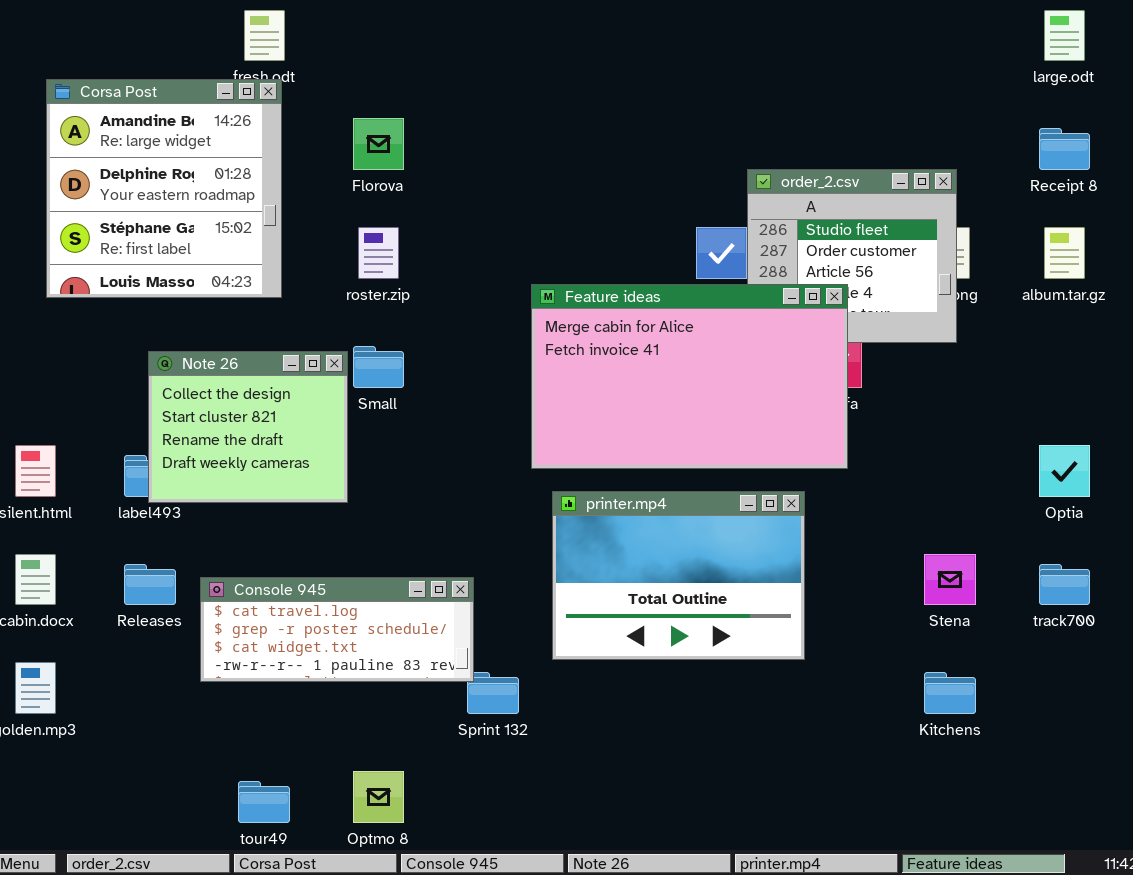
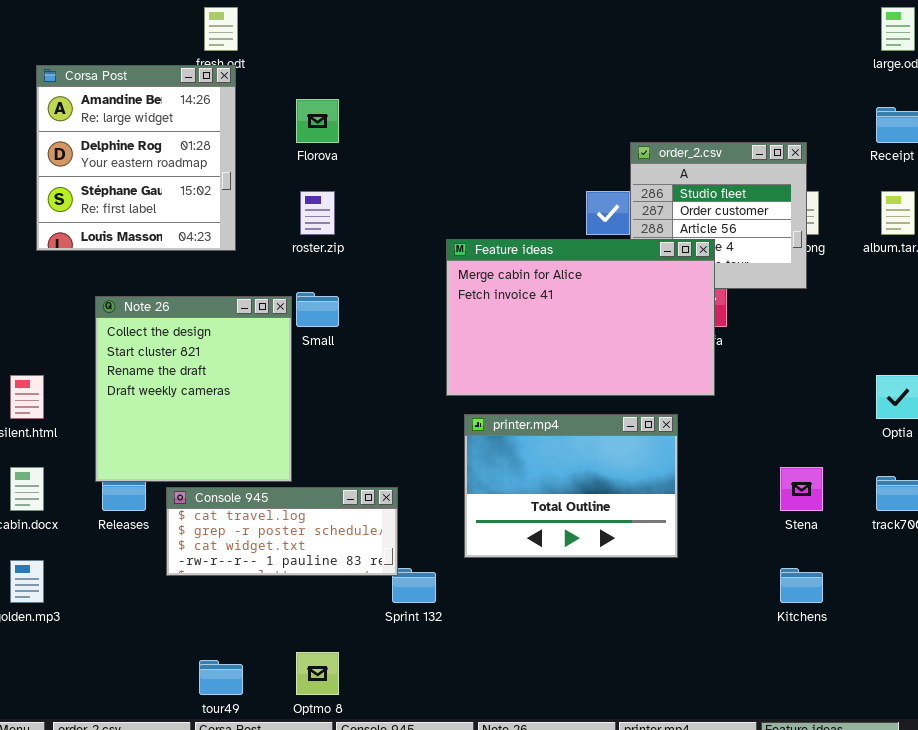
Note 26: [148,351,348,503] -> [95,296,292,482], resized

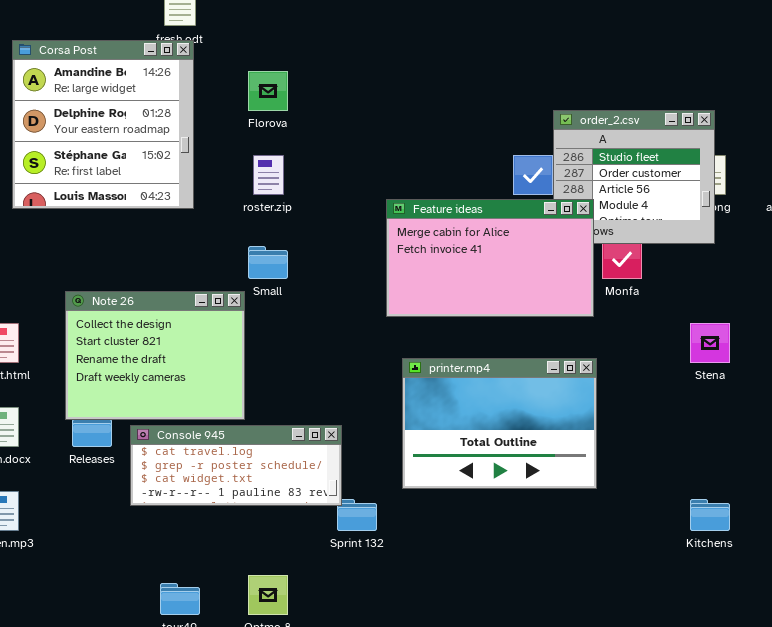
Feature ideas: [446,239,715,396] -> [386,199,594,317], resized
Note 26: [95,296,292,482] -> [65,291,245,420], resized
Stena: [780,467,823,511] -> [690,323,730,363], moved

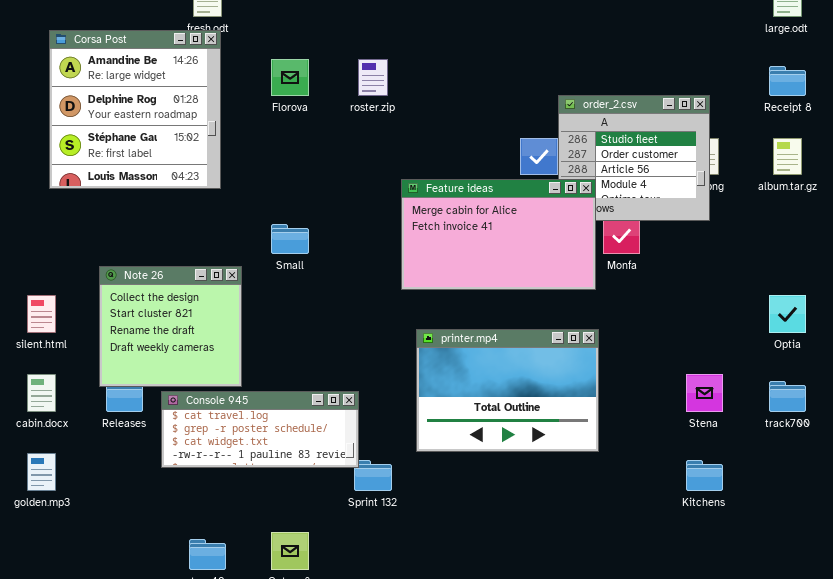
roster.zip: [253,155,284,195] -> [358,59,388,96], moved
Note 26: [65,291,245,420] -> [99,266,242,387], resized
Stena: [690,323,730,363] -> [686,374,723,412], moved

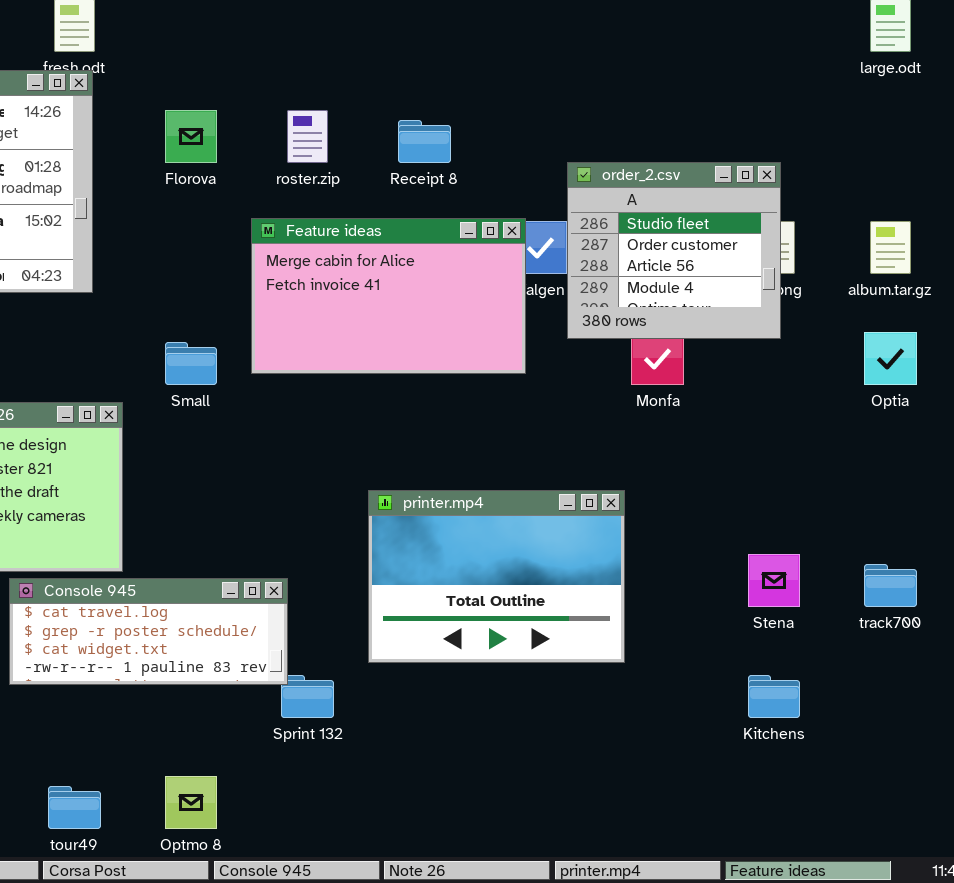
Receipt 8: [769,66,806,96] -> [398,120,451,163], moved
Feature ideas: [401,179,596,290] -> [251,218,526,374], moved
Optia: [769,295,806,333] -> [864,332,917,385], moved

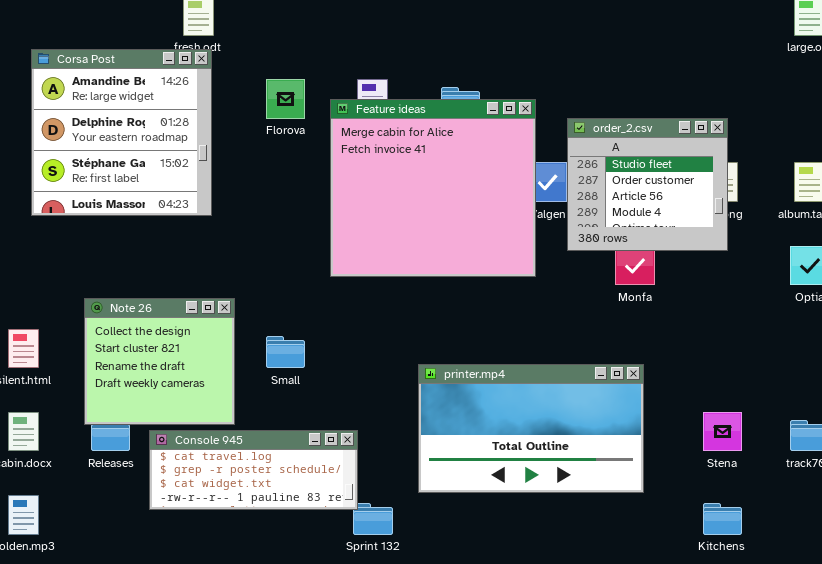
Feature ideas: [251,218,526,374] -> [330,99,536,277], resized
Small: [165,342,217,385] -> [266,336,305,368], moved
printer.mp4: [368,490,625,663] -> [418,364,644,493], resized

